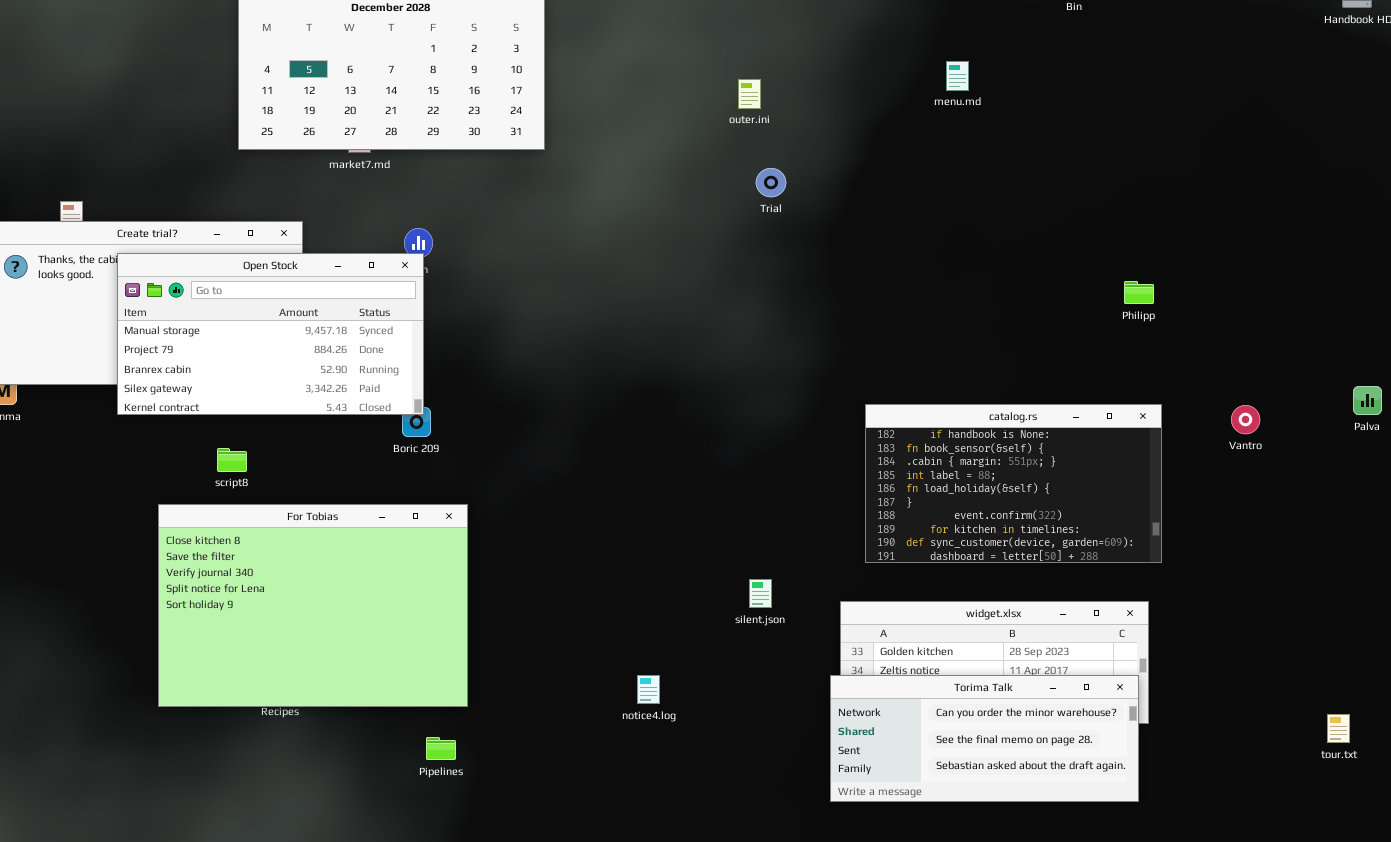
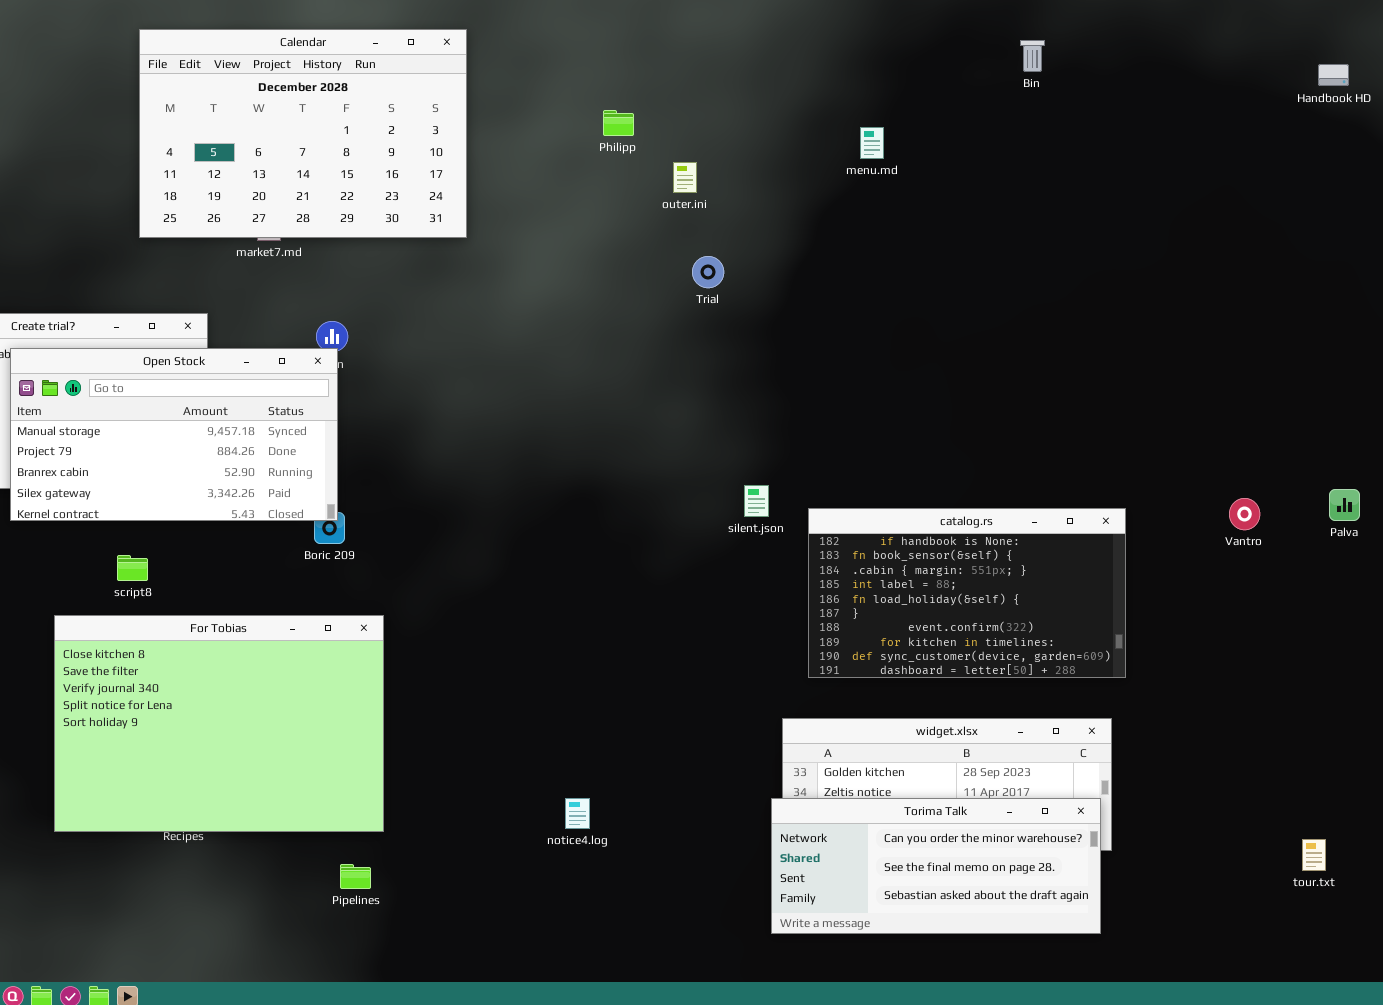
menu.md: [946,61,969,91] -> [860,127,884,159], moved
Philipp: [1124,281,1154,304] -> [603,110,634,136], moved
Vantro: [1231,405,1260,434] -> [1229,498,1260,530], moved
silent.json: [749,579,772,608] -> [744,485,769,517], moved

